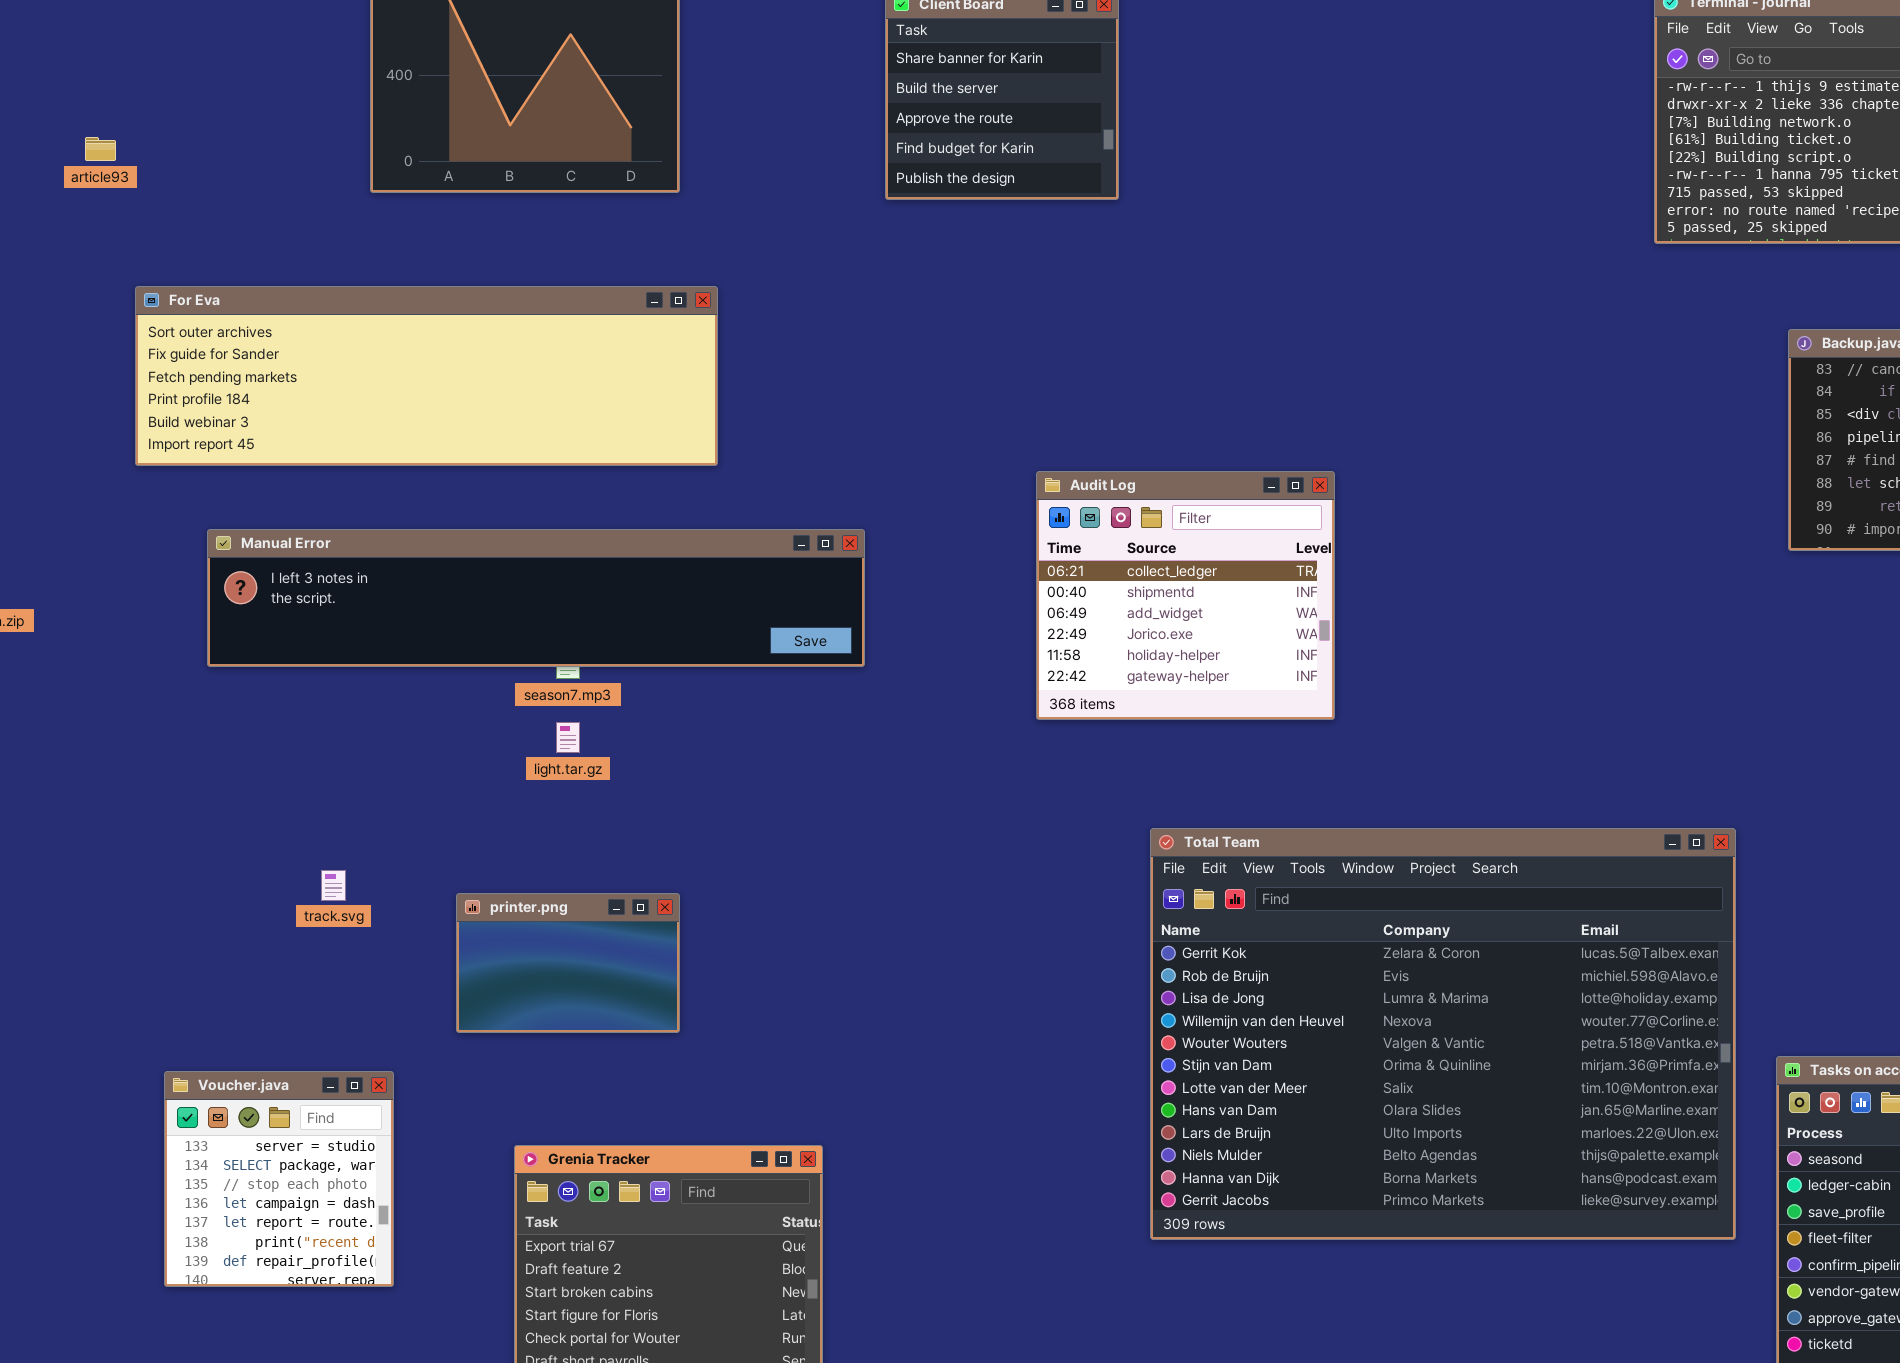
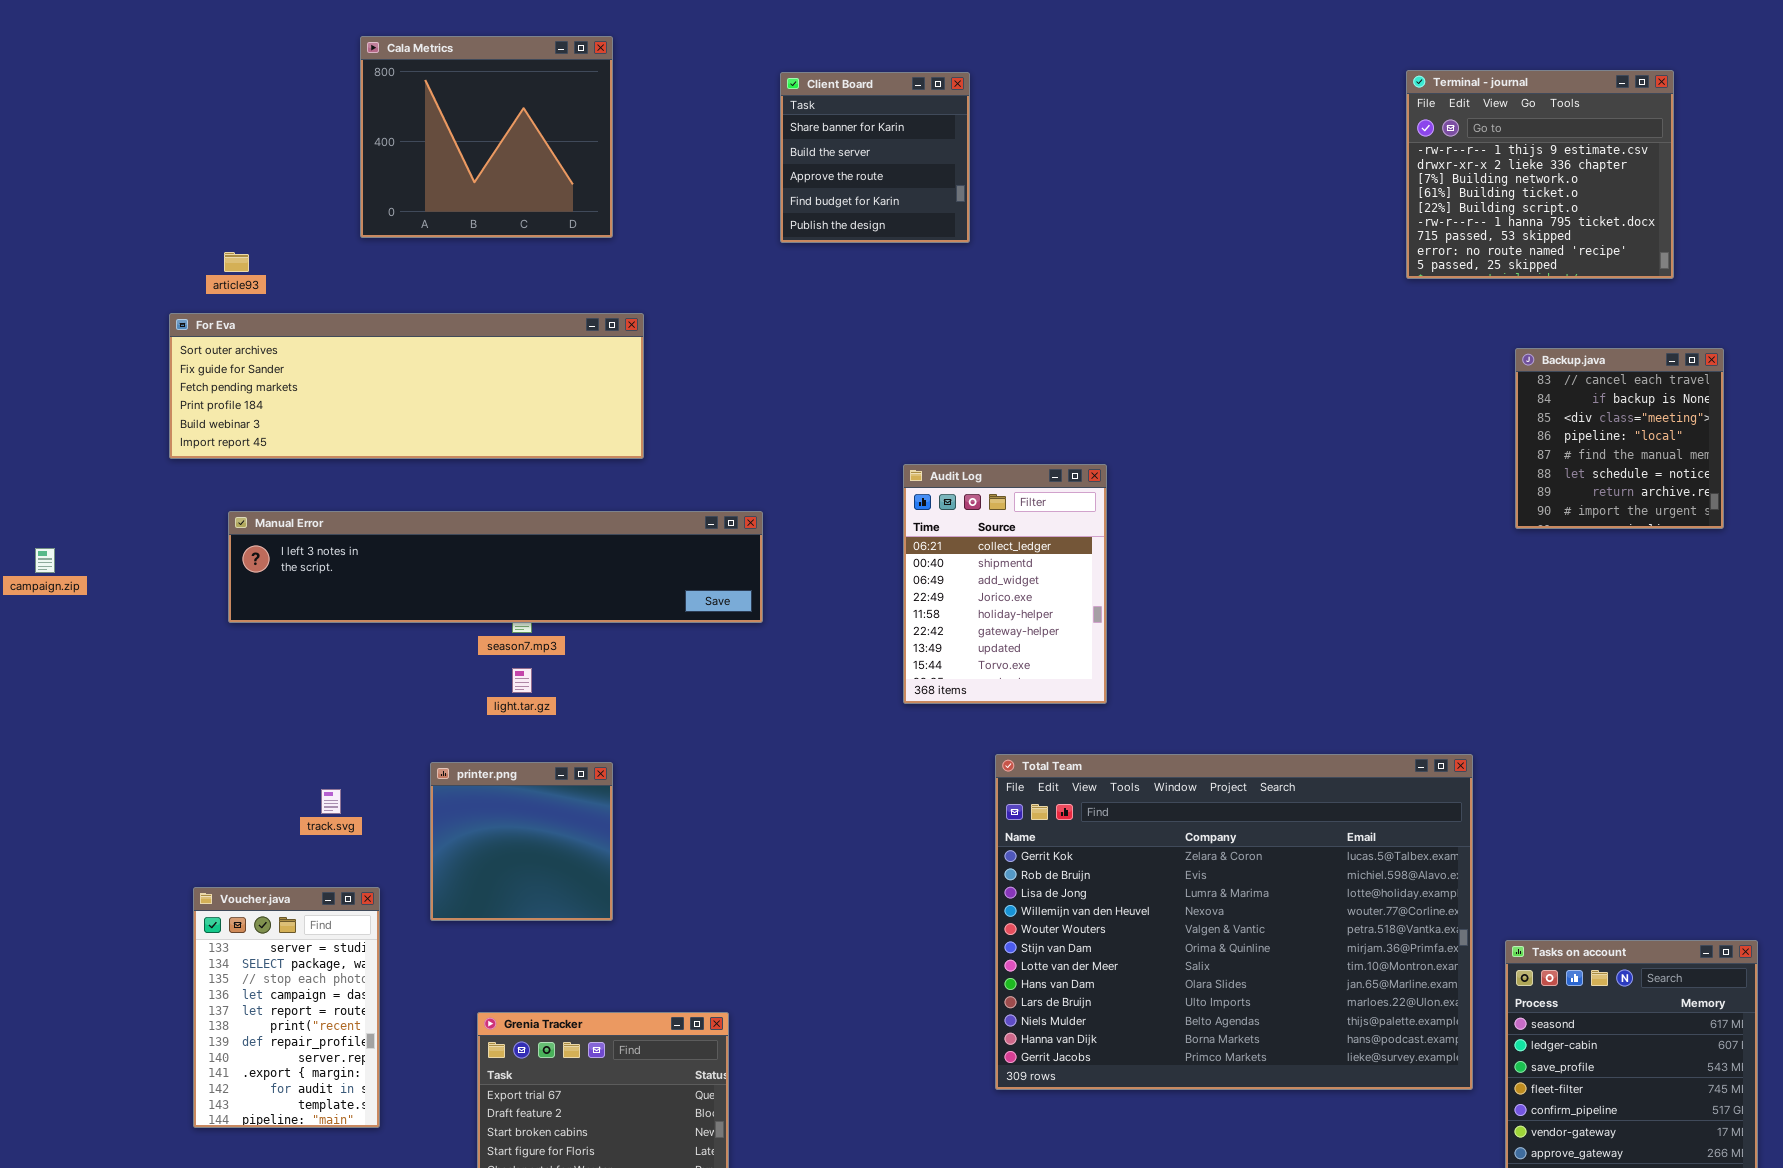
article93: [85,137,116,161] -> [224,252,249,272], moved
Audit Log: [1036,471,1335,720] -> [903,464,1107,704], resized
printer.png: [456,893,680,1033] -> [430,762,613,921], resized
Voucher.java: [164,1071,394,1287] -> [193,887,380,1128], resized

